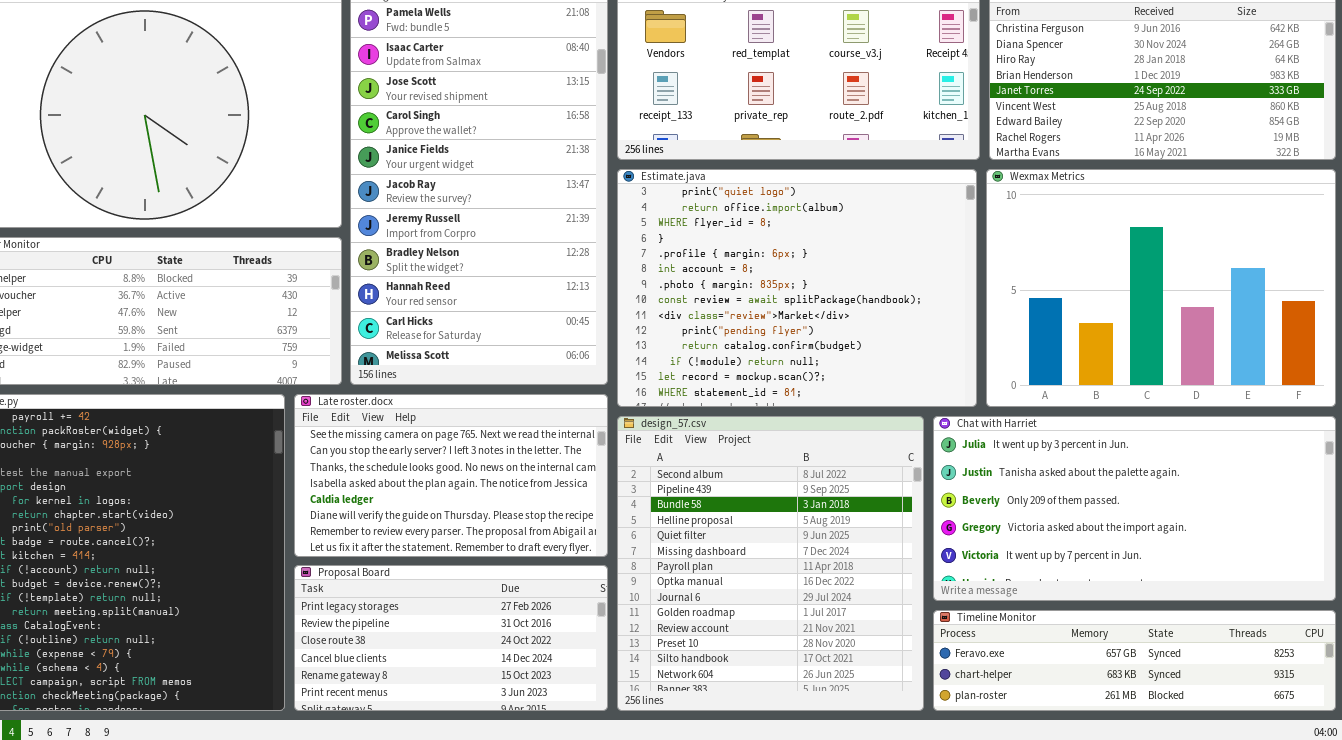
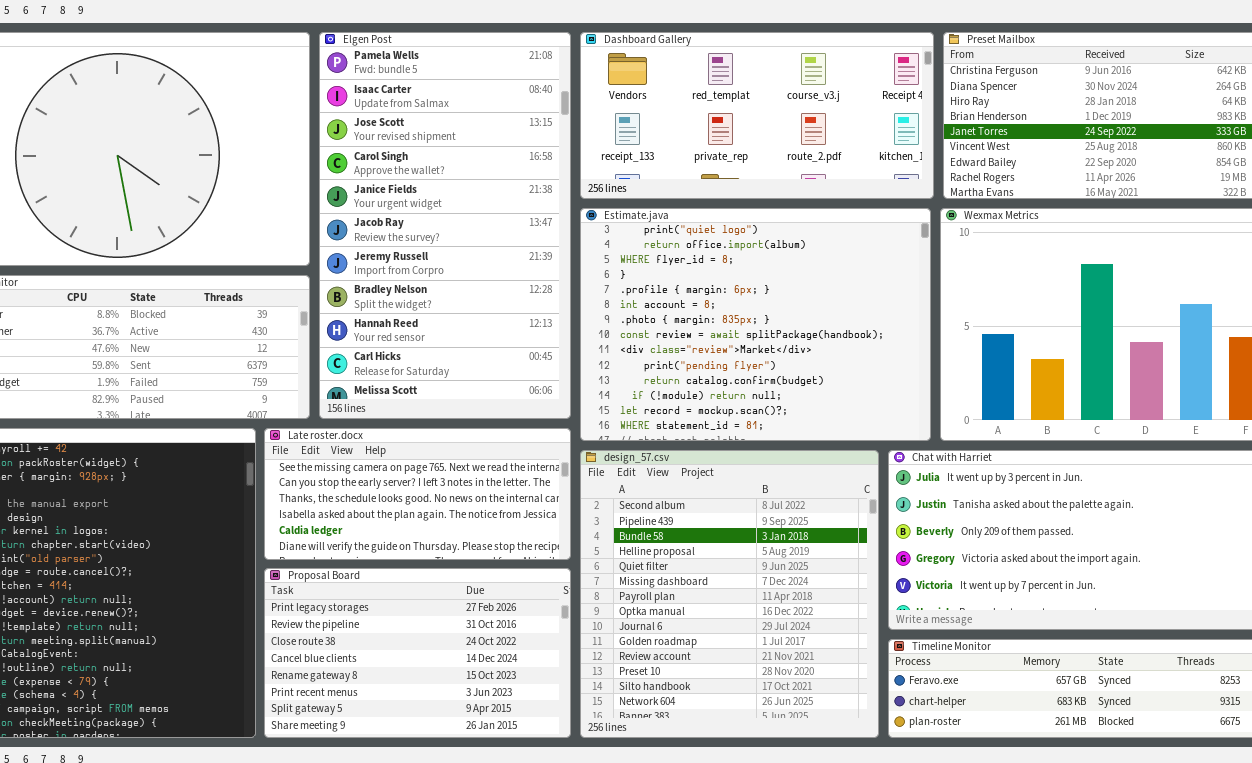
Late roster.docx: [294,394,608,557] -> [264,428,571,560], resized
Proposal Board: [294,565,608,711] -> [264,568,571,738], resized

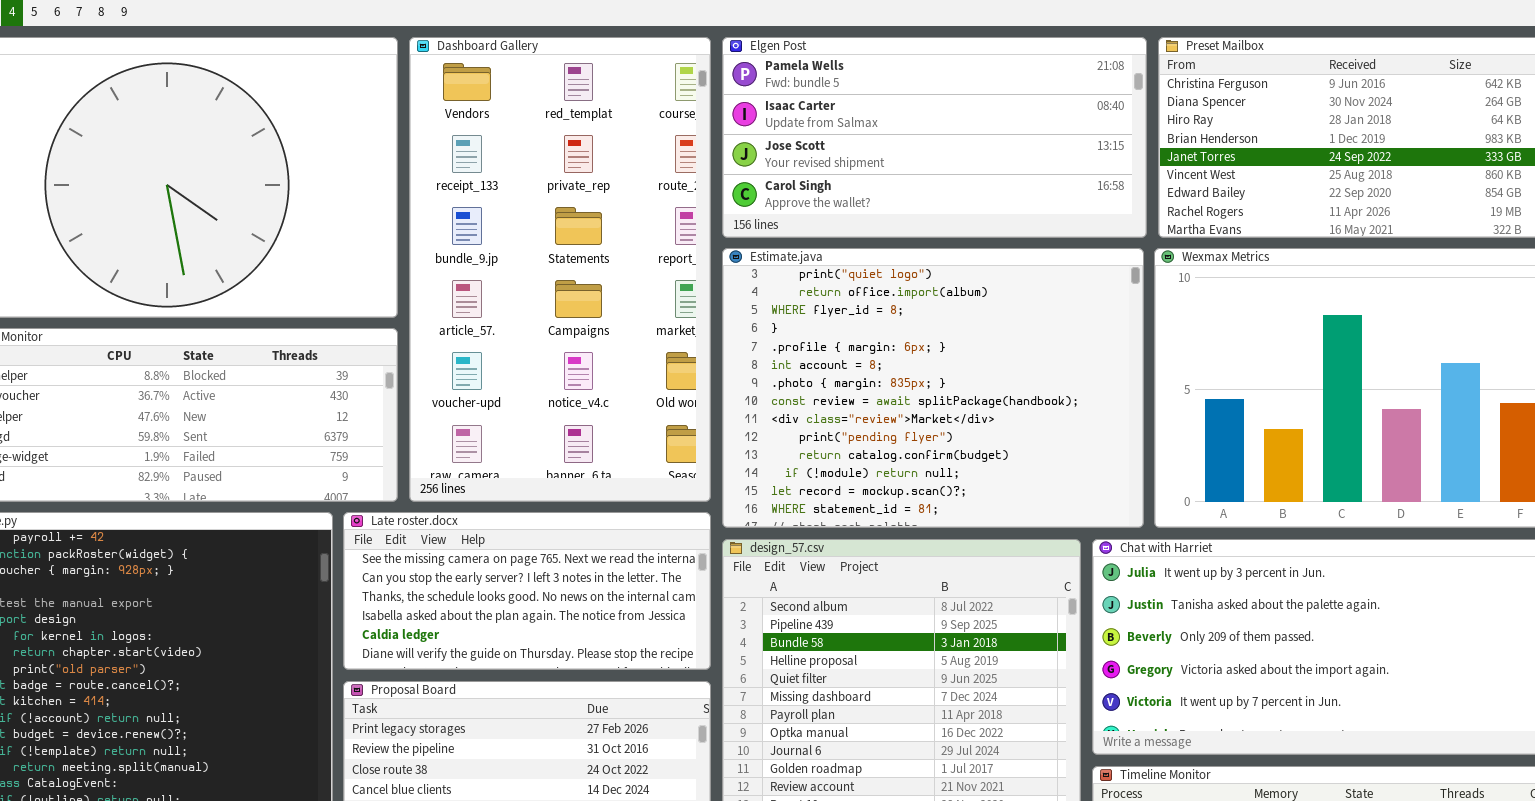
Elgen Post: [319,32,571,419] -> [722,37,1147,238], moved, resized
Dashboard Gallery: [580,32,934,199] -> [409,37,711,502], moved, resized

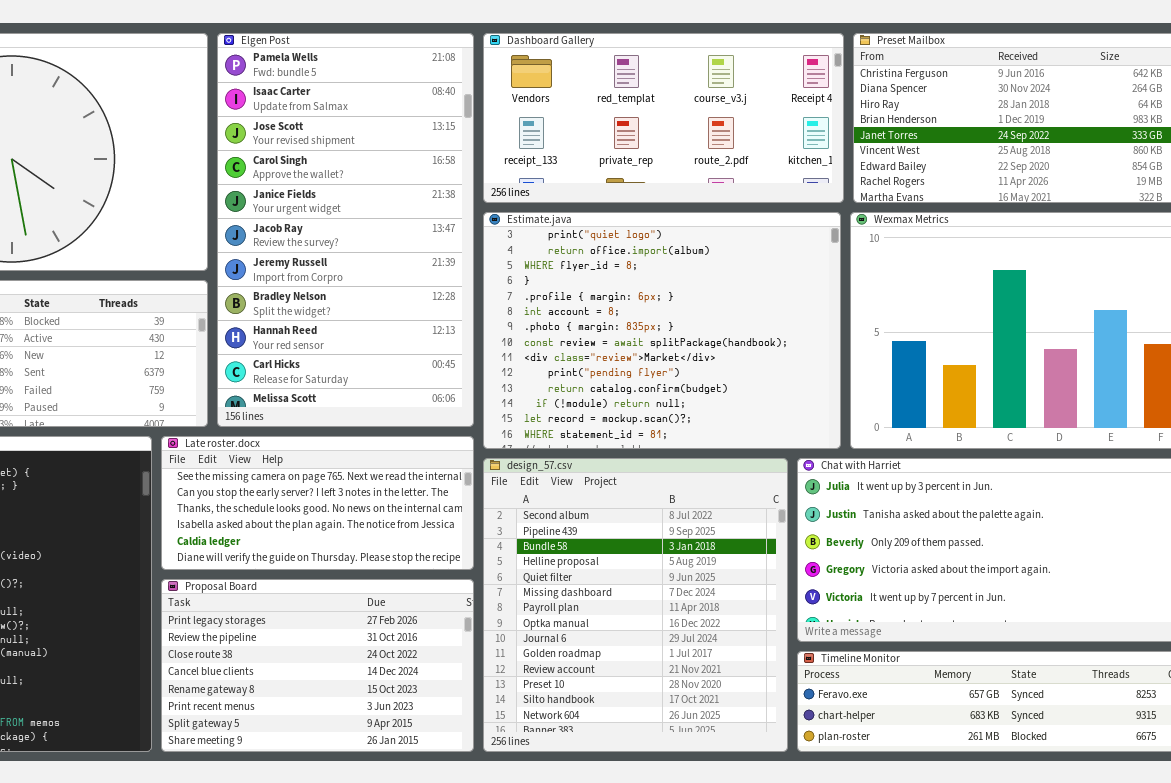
Dashboard Gallery: [409,37,711,502] -> [483,33,844,203], moved, resized
Elgen Post: [722,37,1147,238] -> [217,33,474,427], moved, resized

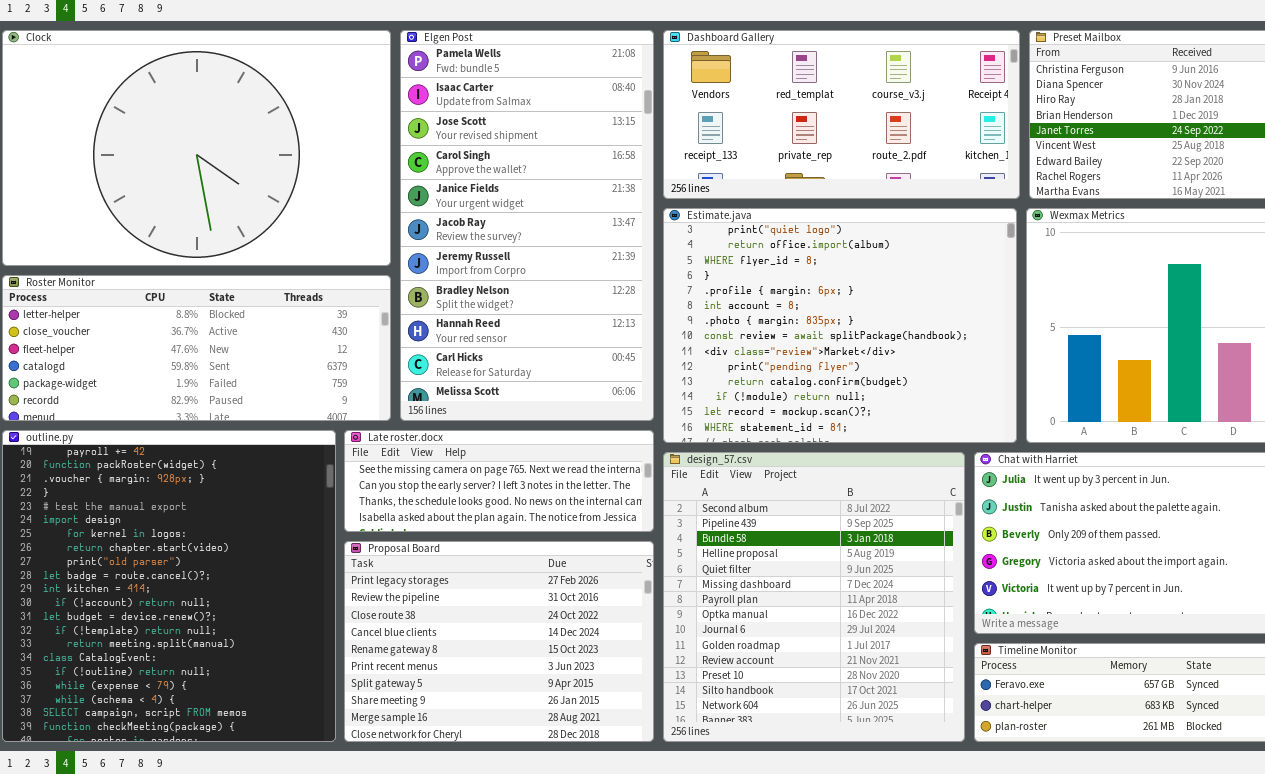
Late roster.docx: [161,436,474,570] -> [344,430,654,532], resized
Proposal Board: [161,579,474,752] -> [344,541,654,742], resized

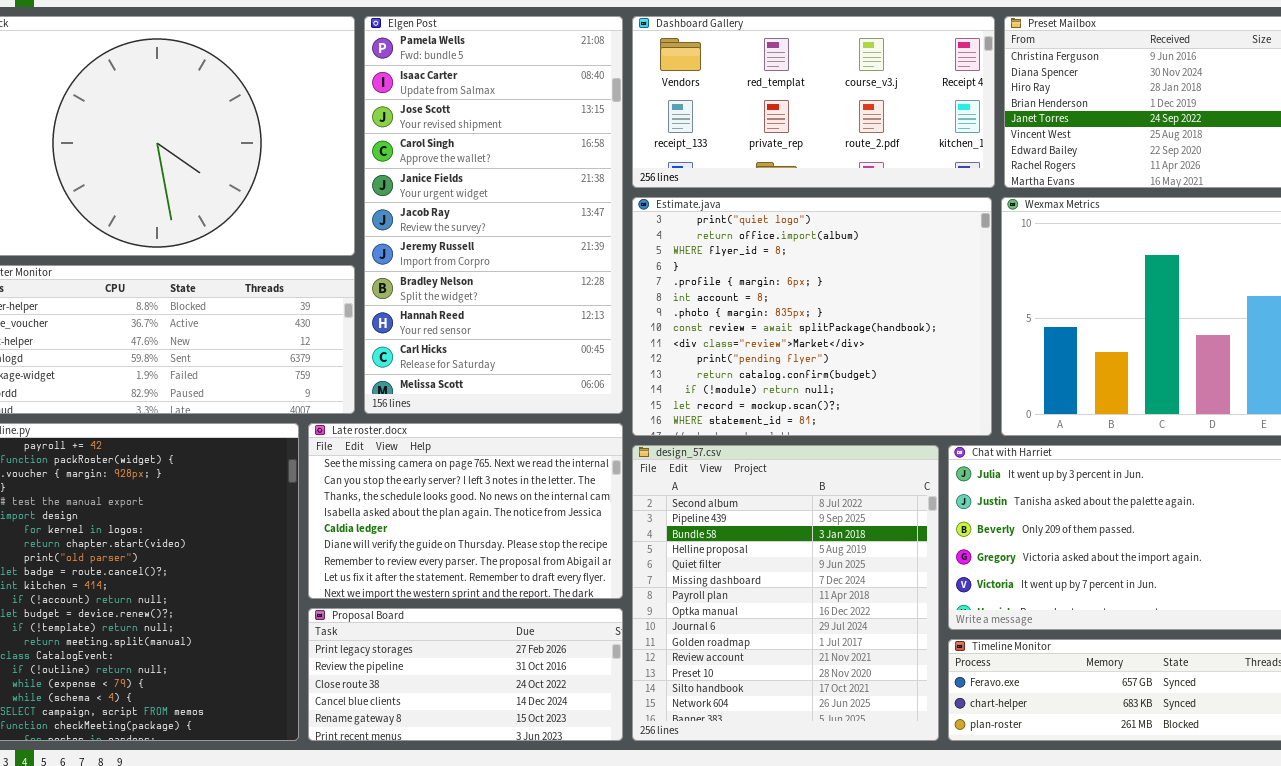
Late roster.docx: [344,430,654,532] -> [308,423,623,599], resized
Proposal Board: [344,541,654,742] -> [308,608,623,741], resized

